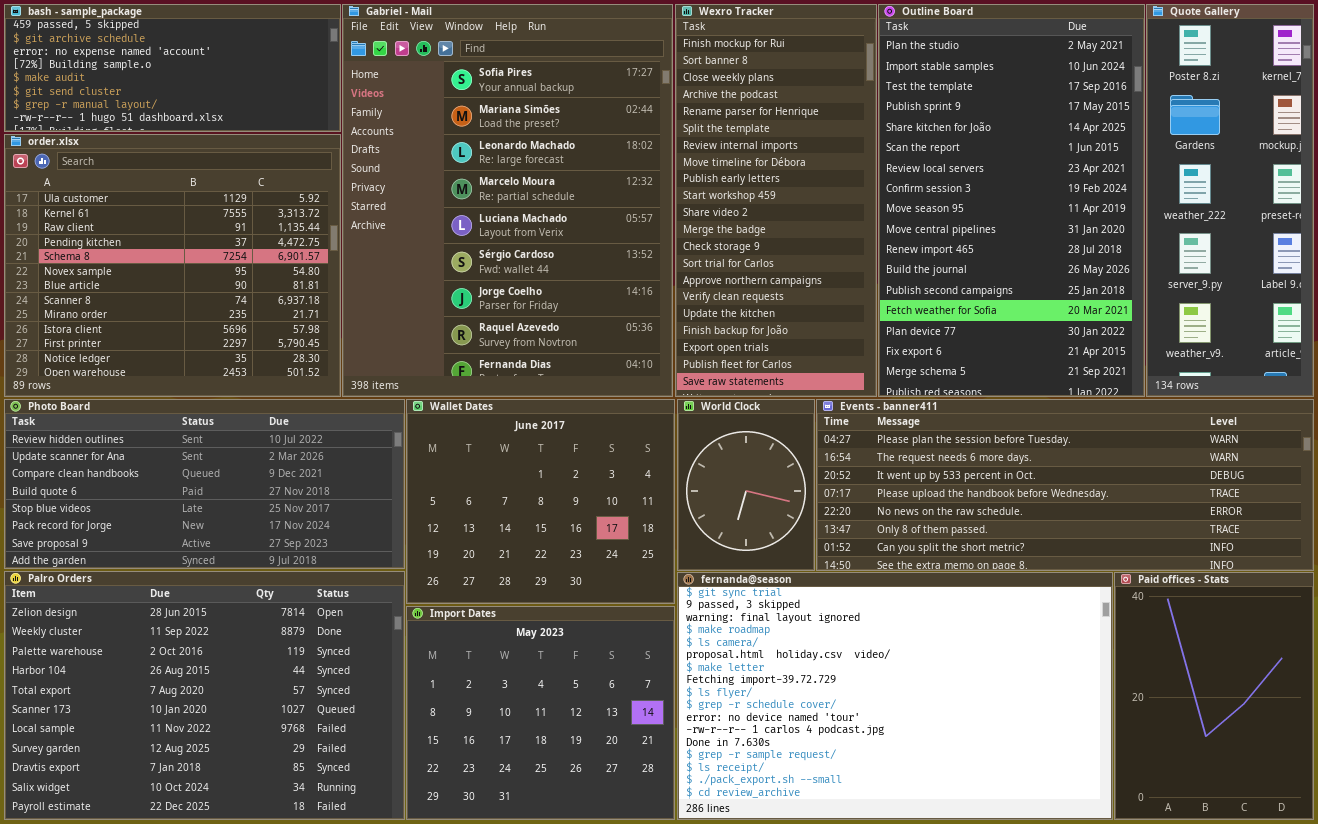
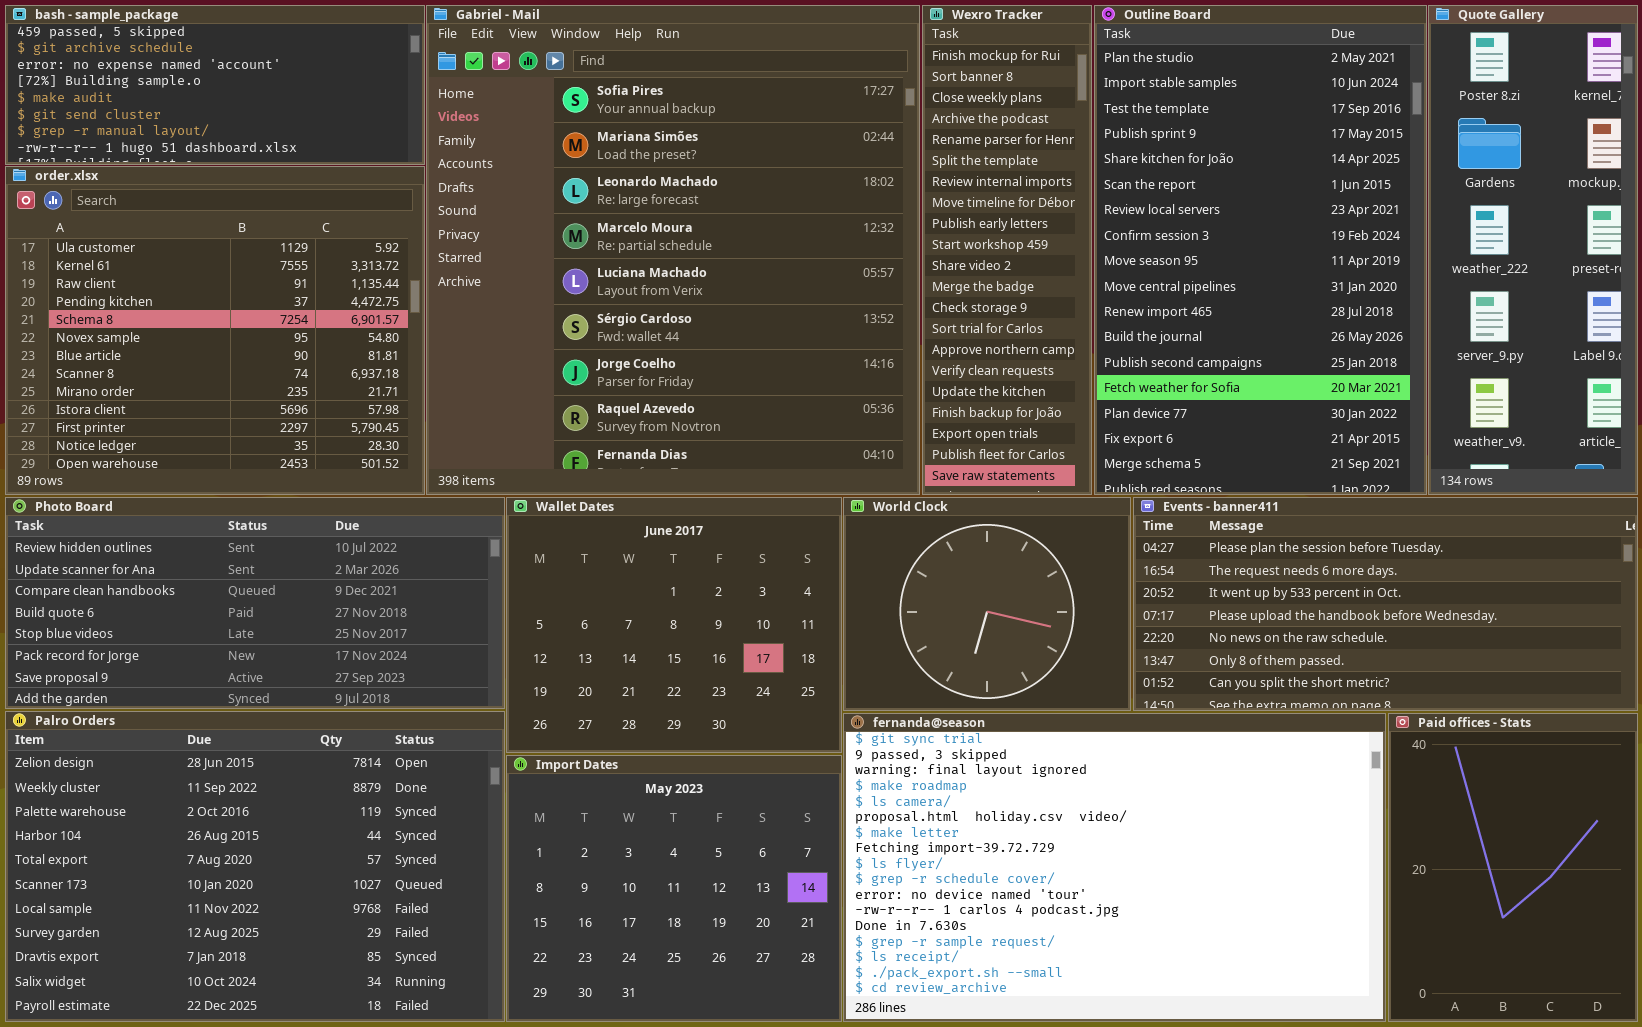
Gabriel - Mail: [342,4,673,397] -> [426,5,920,495], resized
Wexro Tracker: [675,4,877,397] -> [922,5,1092,495], resized
World Clock: [677,399,815,571] -> [843,497,1131,711], resized
Events - banner411: [816,399,1314,571] -> [1133,497,1638,711], resized

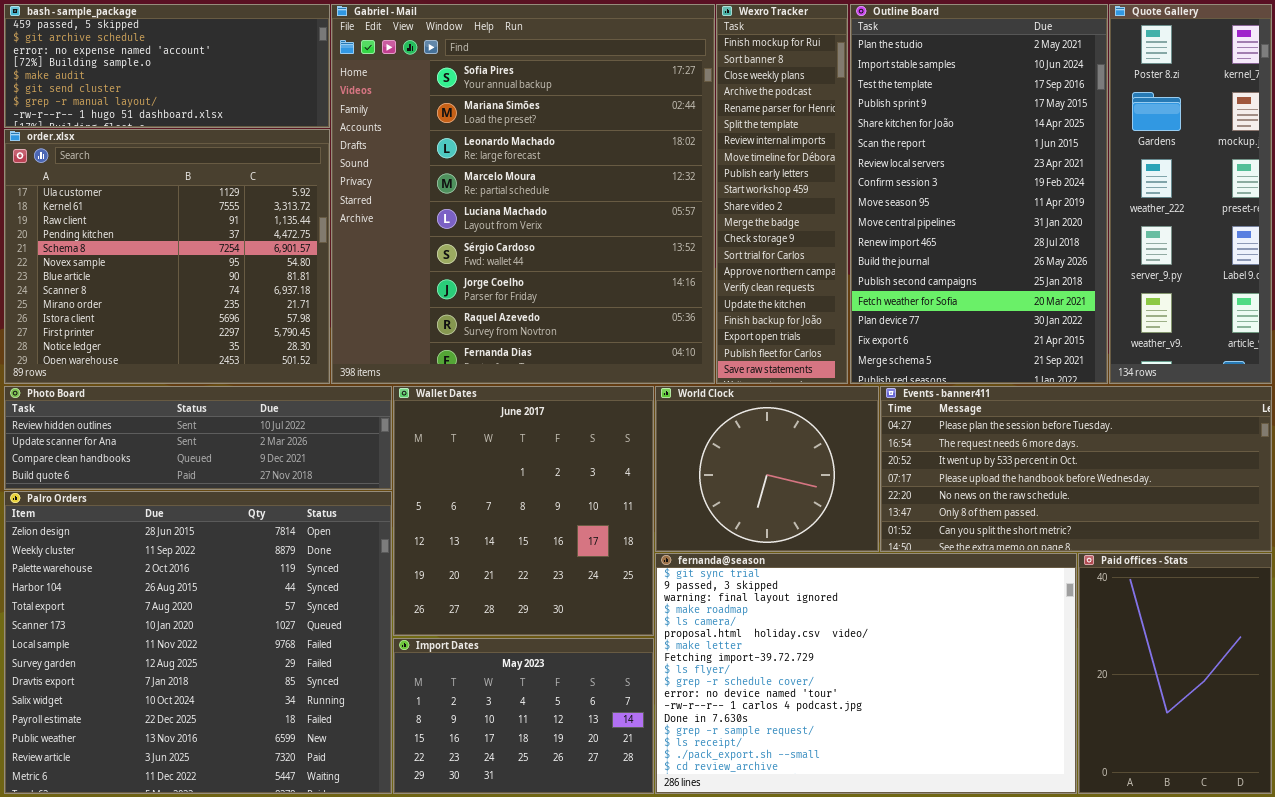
Photo Board: [5,497,505,709] -> [4,386,392,490], resized
Wallet Dates: [506,497,842,753] -> [393,386,654,636], resized
Palro Orders: [5,711,505,1022] -> [4,491,392,794], resized
Import Dates: [506,755,842,1022] -> [393,638,654,794], resized

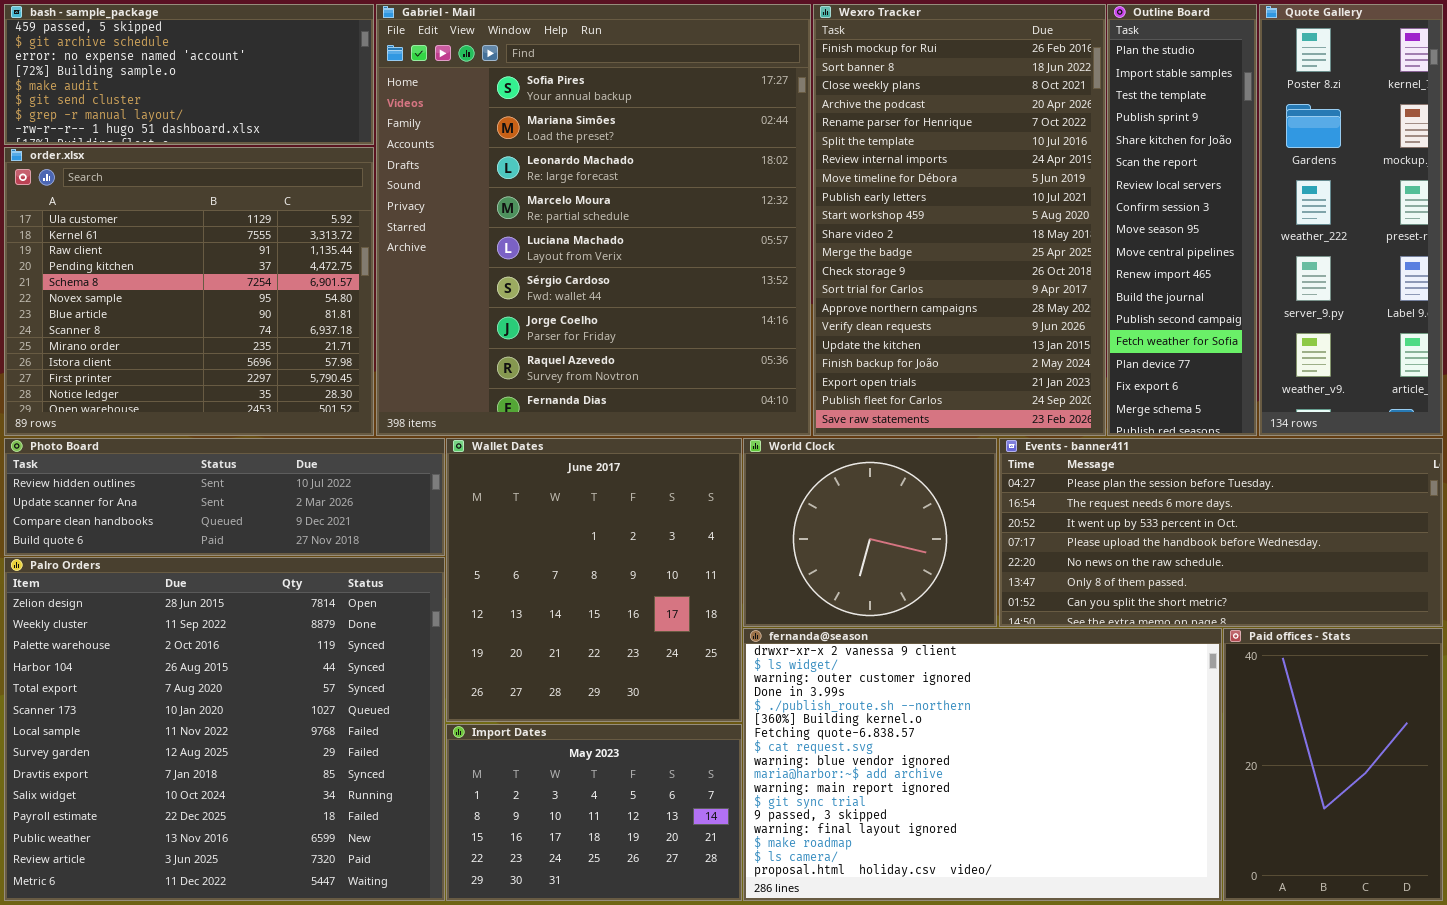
Wexro Tracker: [716,4,848,384] -> [813,4,1106,436], resized
Outline Board: [850,4,1108,384] -> [1107,4,1257,436], resized
fernanda@season: [655,553,1077,794] -> [743,628,1222,901], scrolled up 11 rows

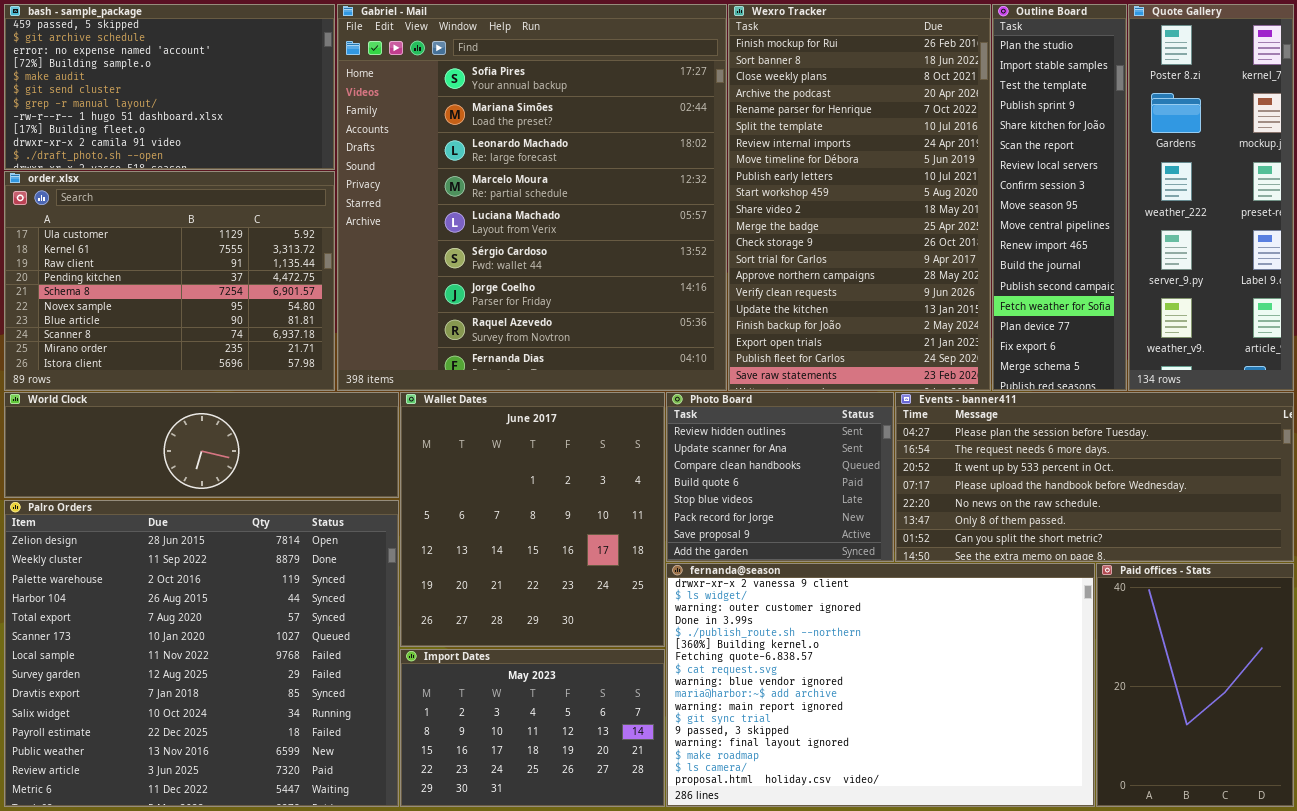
bash - sample_package: [4,4,374,145] -> [4,4,335,170], resized
order.xlsx: [4,147,374,436] -> [4,171,335,391], resized
Photo Board: [4,438,445,556] -> [666,392,894,562], moved, resized
World Clock: [743,438,997,627] -> [4,392,399,498], moved, resized

